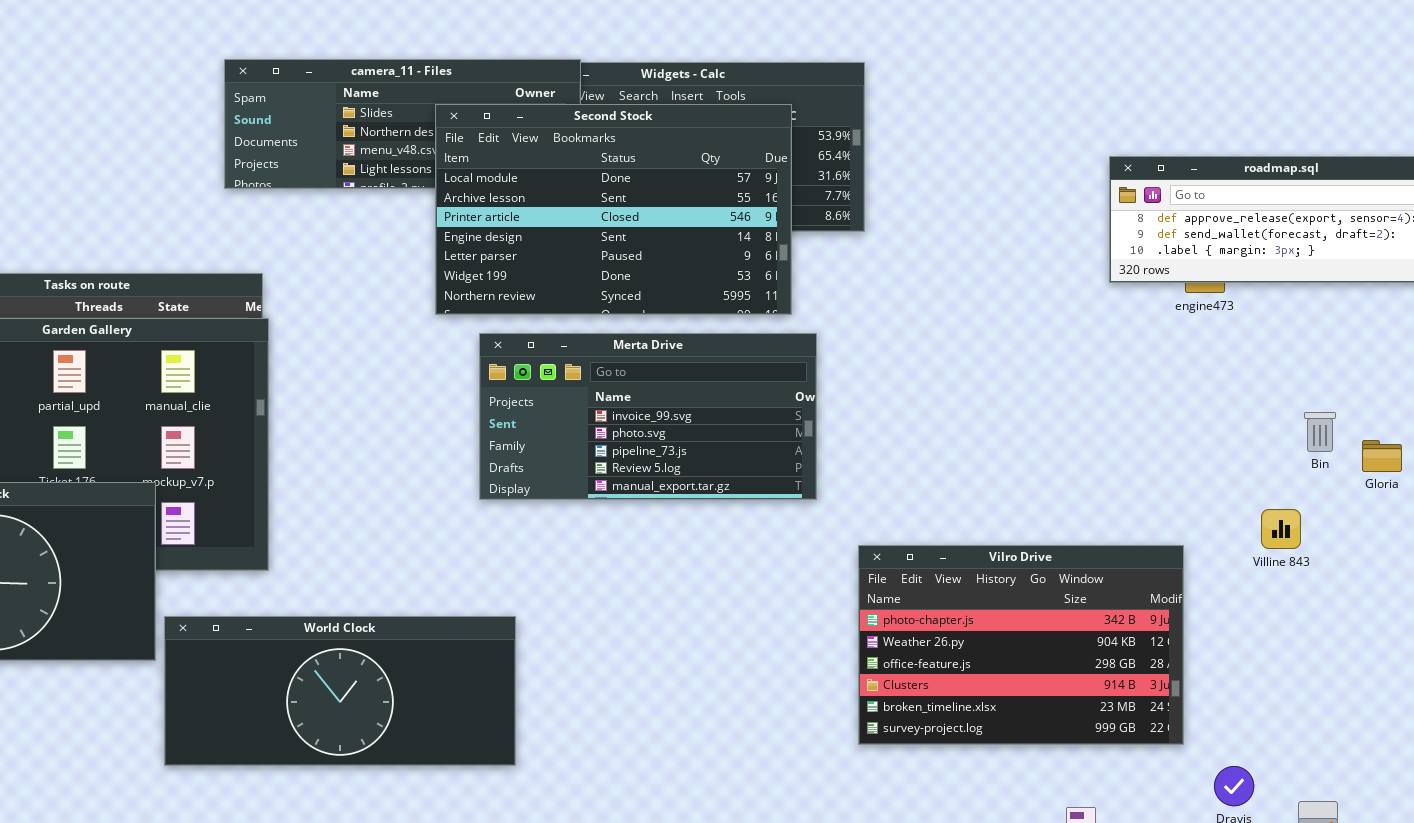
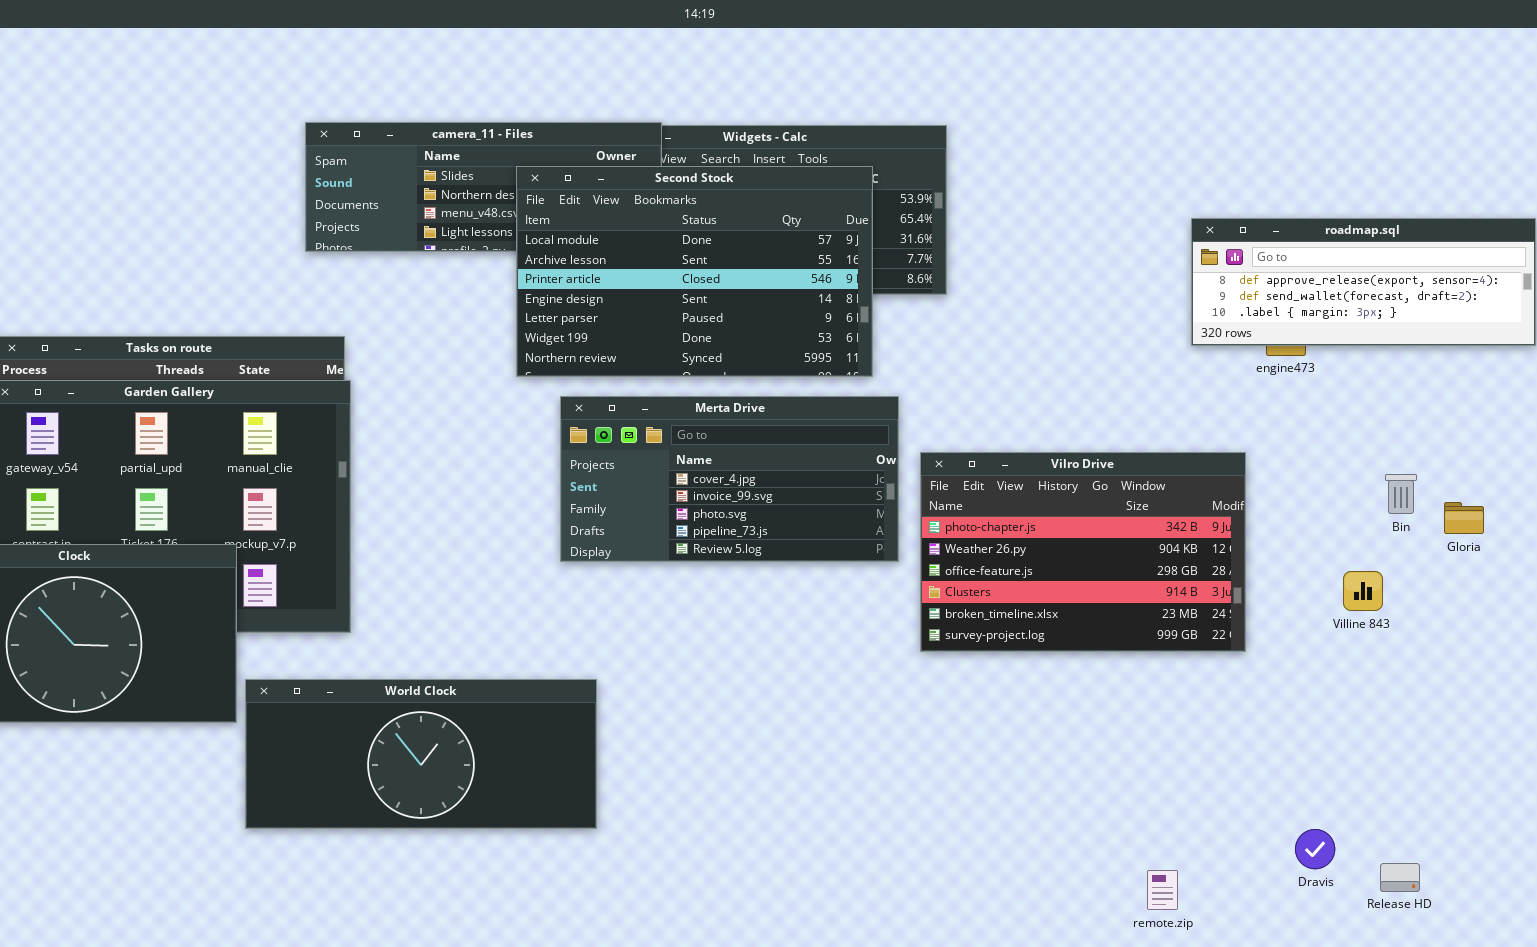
Merta Drive: [479,333,817,500] -> [560,396,899,562], scrolled up 1 row
Vilro Drive: [858,545,1184,745] -> [920,452,1246,652], moved

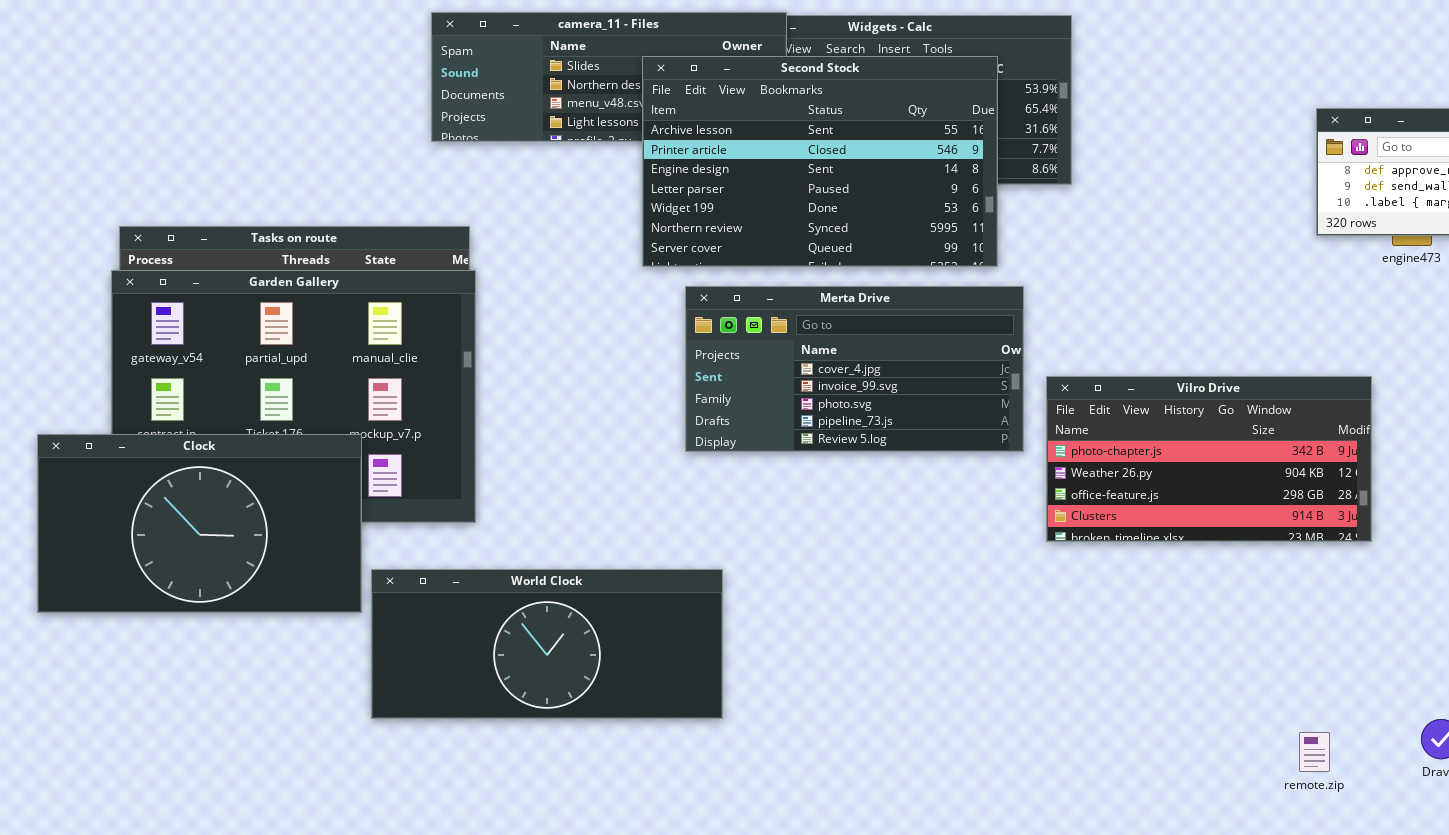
Second Stock: [516,166,873,377] -> [642,56,998,267], scrolled down 1 row
Vilro Drive: [920,452,1246,652] -> [1046,376,1372,542], resized
remote.zip: [1147,870,1178,910] -> [1299,732,1330,772], moved

